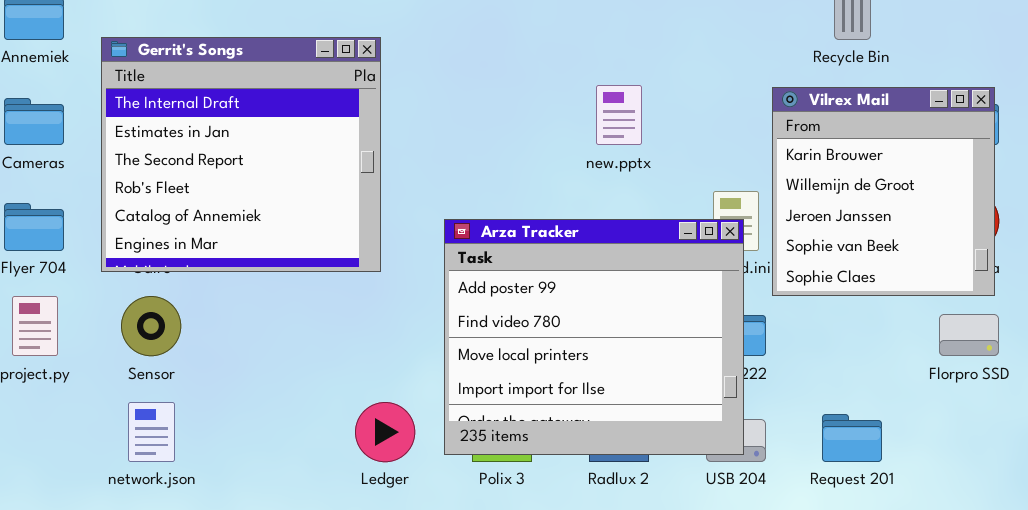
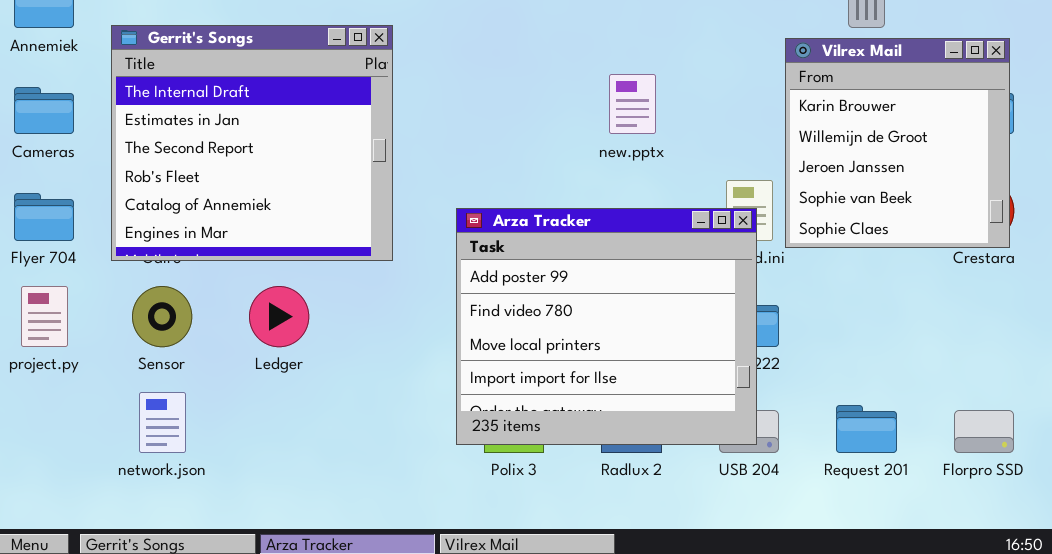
Vilrex Mail: [772,87,995,296] -> [785,38,1010,248], moved
Florpro SSD: [939,314,999,356] -> [954,410,1014,453], moved
Ledger: [355,402,415,462] -> [249,286,309,347], moved

